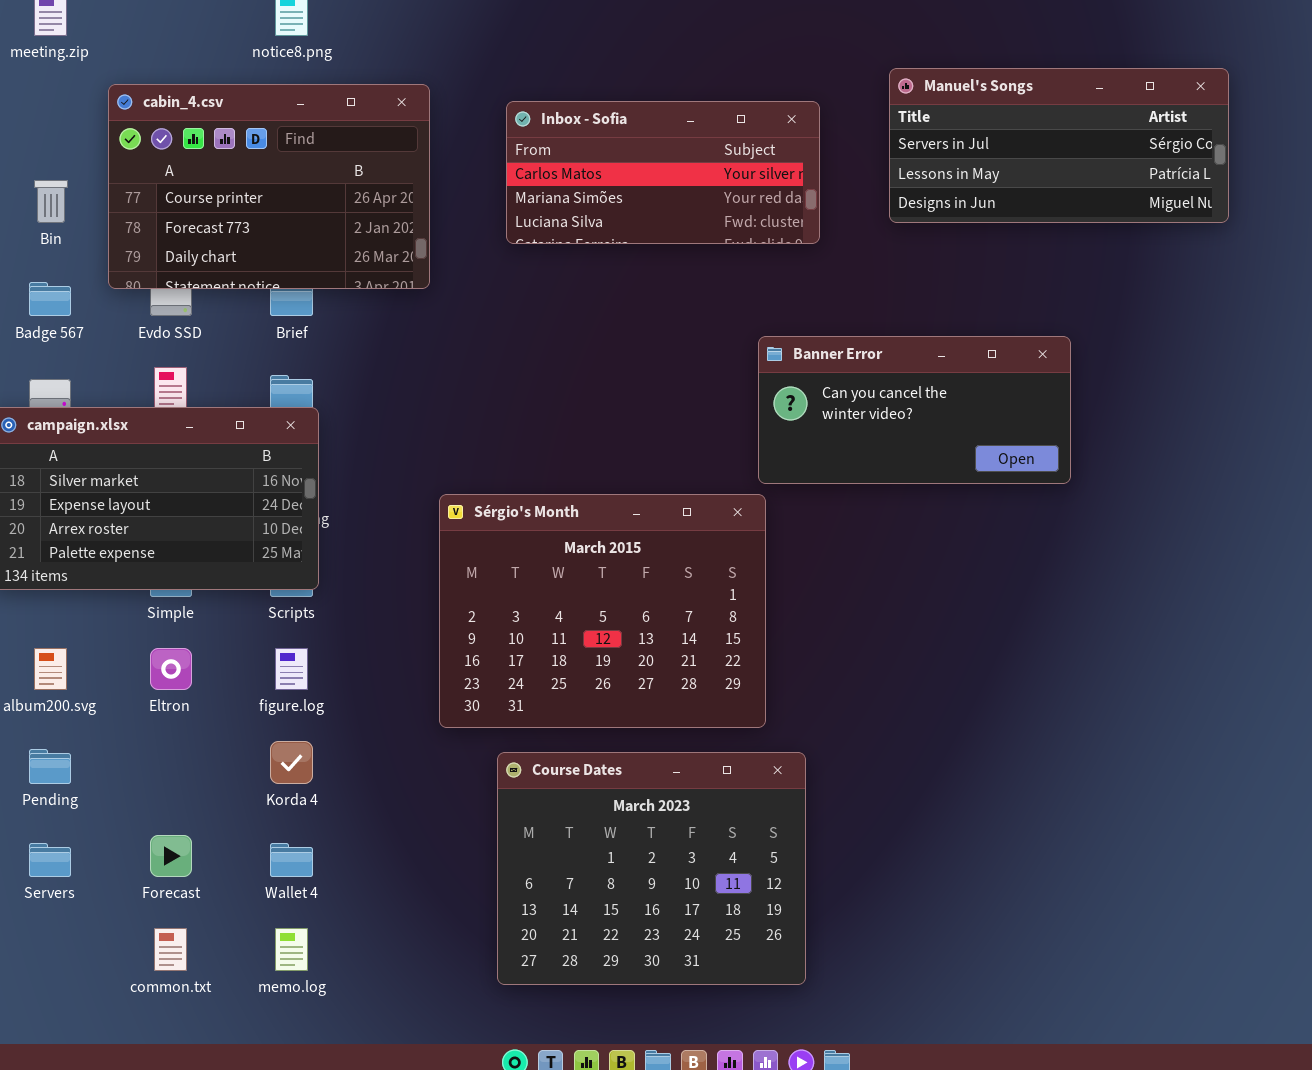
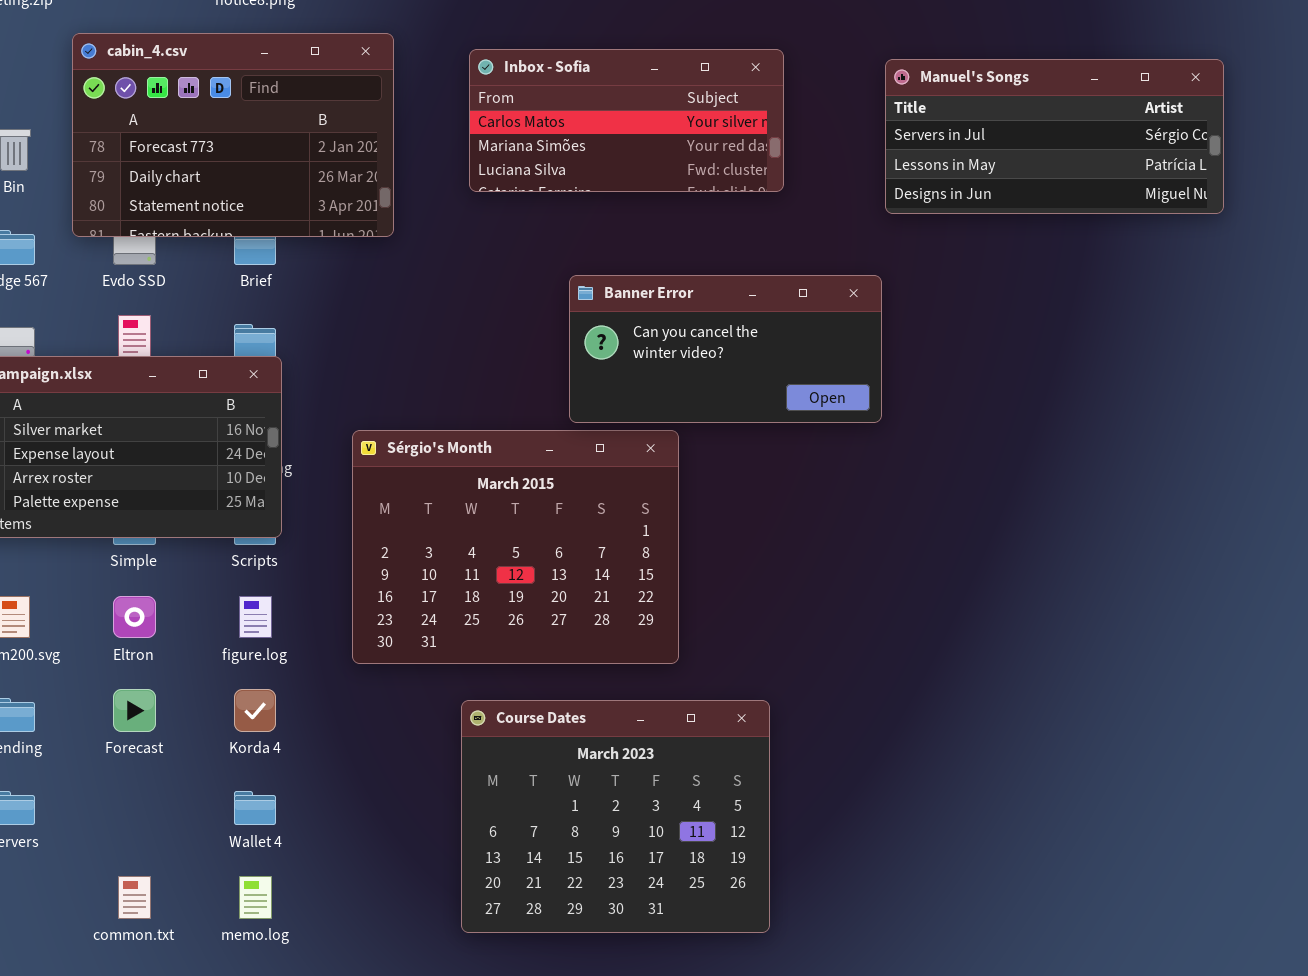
Manuel's Songs: [889,68,1229,223] -> [885,59,1224,214], moved
cabin_4.csv: [108,84,430,289] -> [72,33,394,237], scrolled down 1 row
Banner Error: [758,336,1071,484] -> [569,275,882,423], moved
Sérgio's Month: [439,494,766,728] -> [352,430,679,664], moved
Forecast: [150,835,192,877] -> [113,689,156,732], moved

